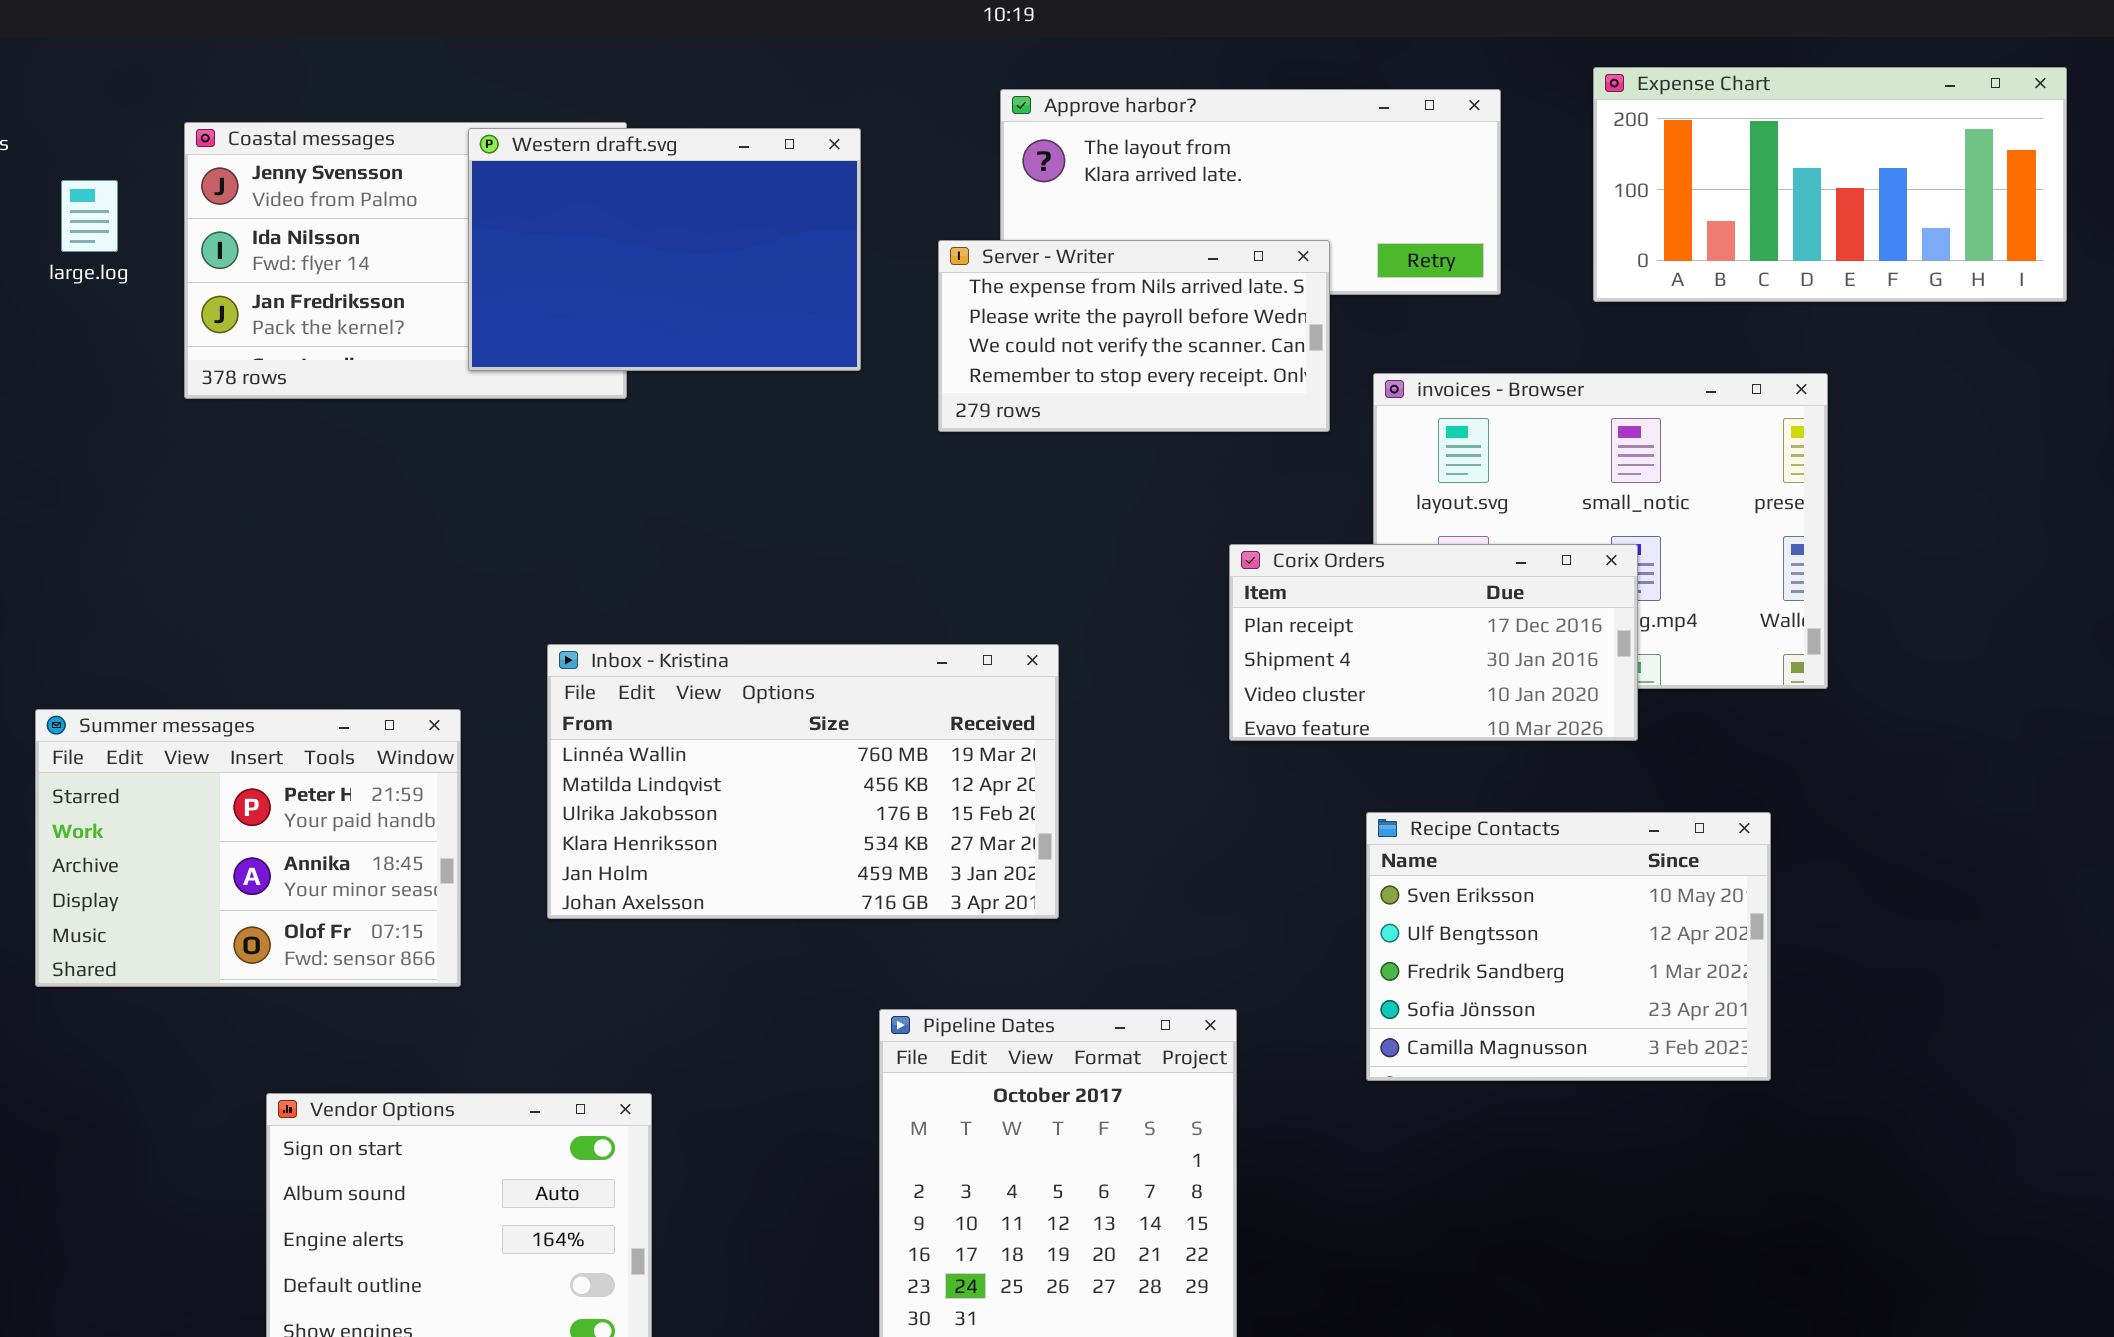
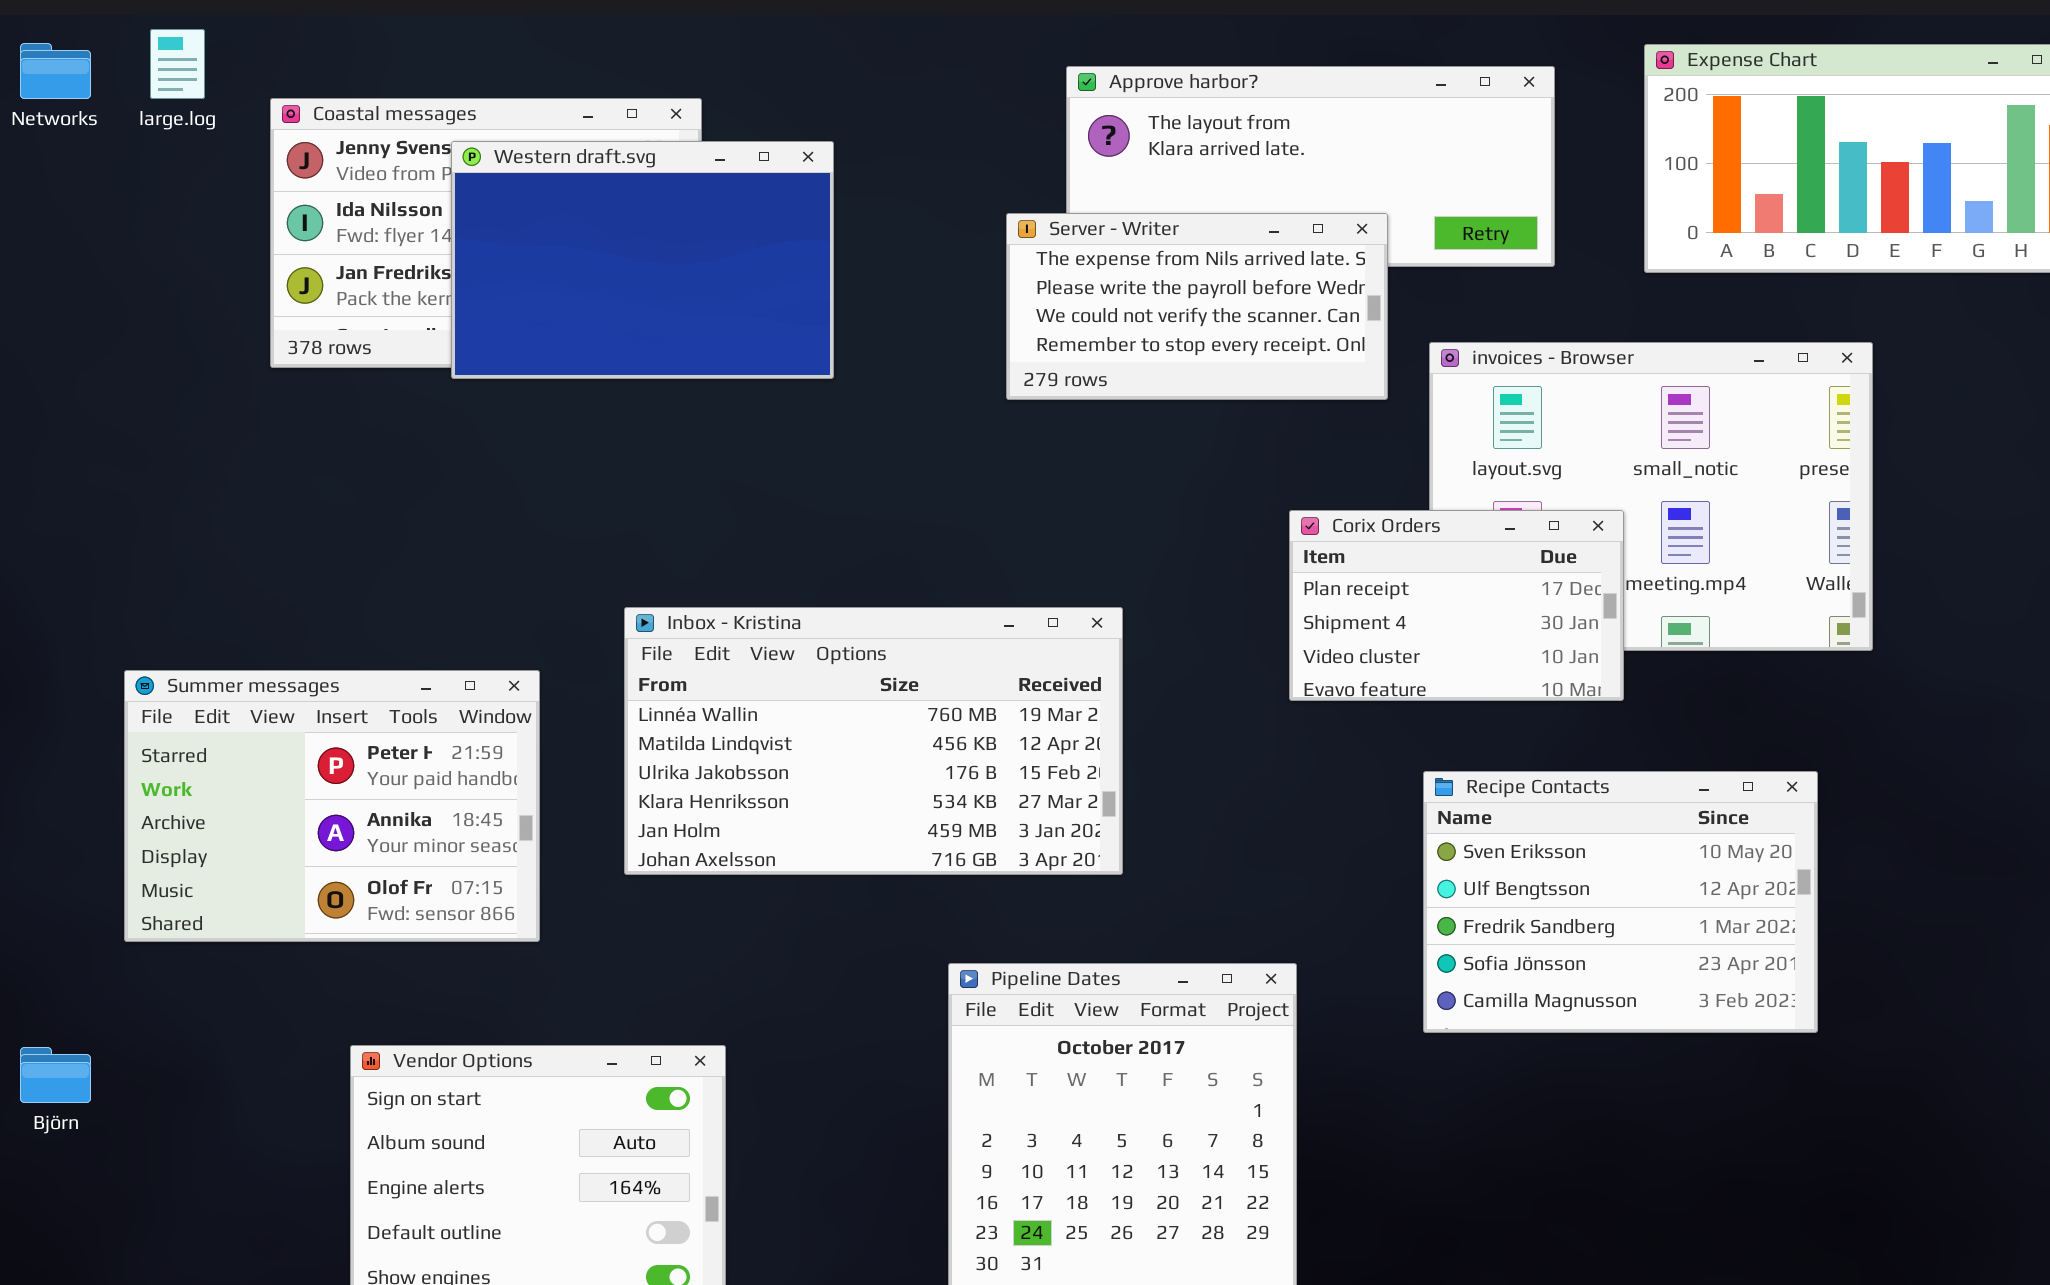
Western draft.svg: [468,128,861,371] -> [451,141,834,379], moved
large.log: [61,180,118,252] -> [150,29,205,99], moved
Corix Orders: [1229,544,1638,741] -> [1289,510,1624,701], resized

